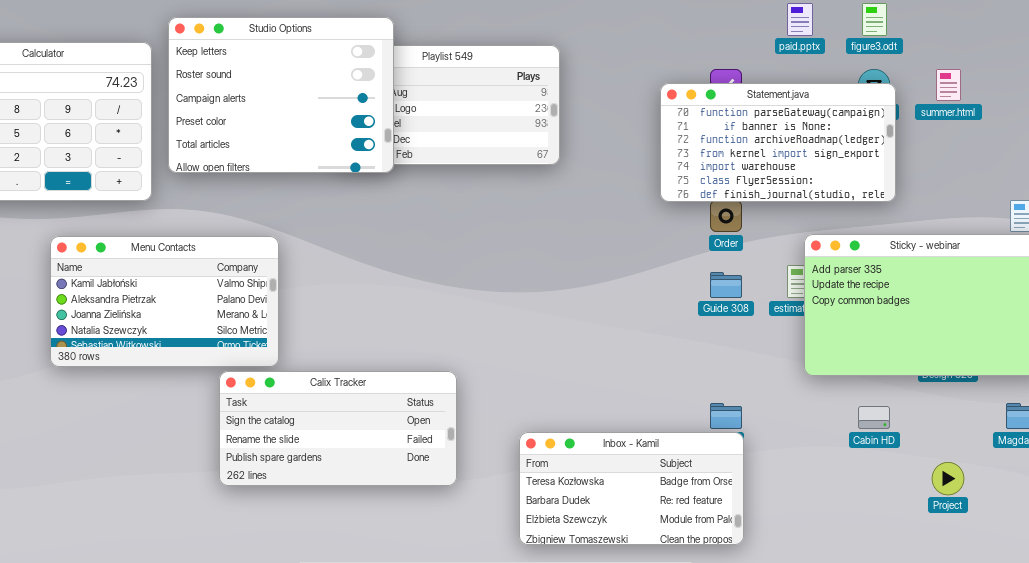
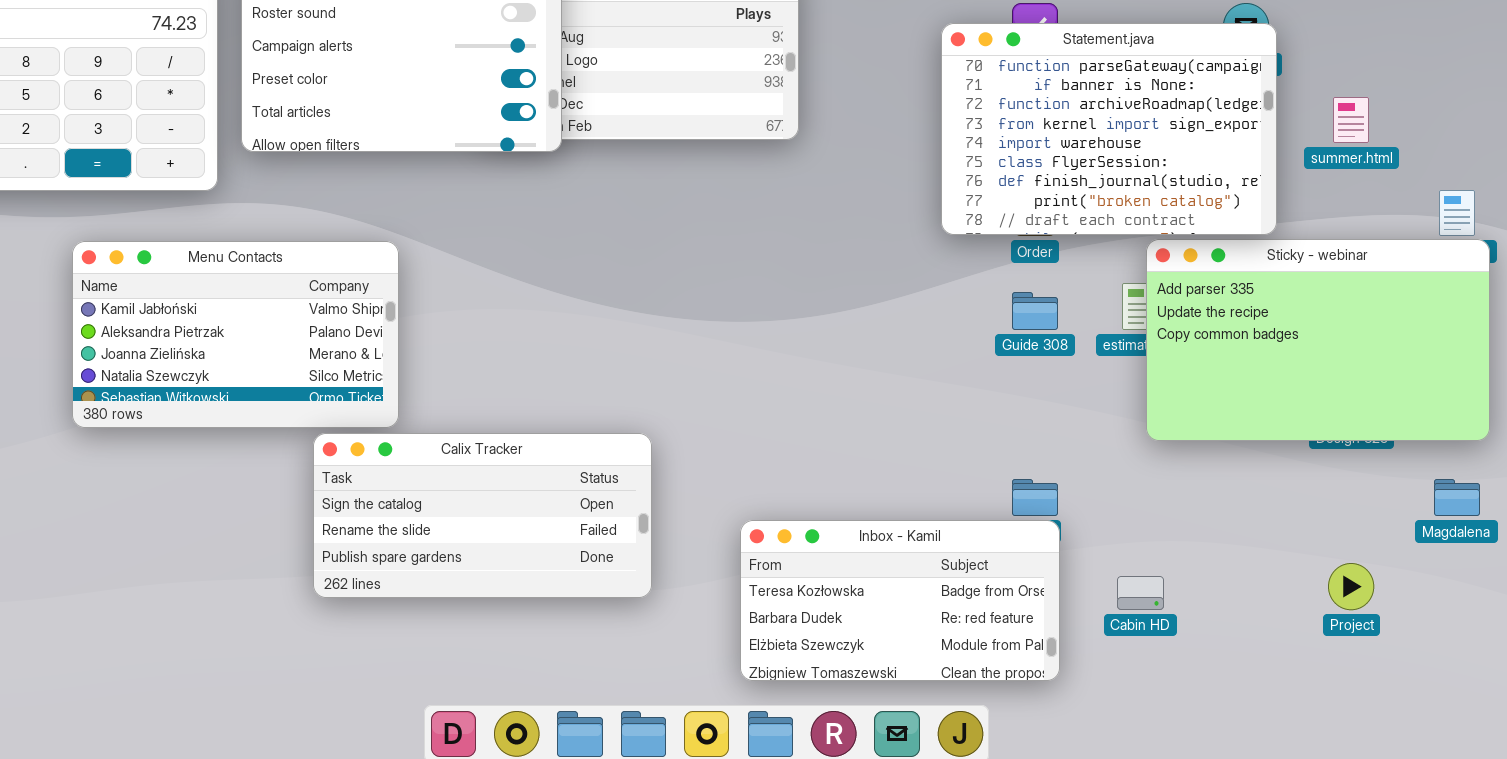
summer.html: [936,69,961,101] -> [1333,97,1369,143], moved
Statement.java: [660,83,896,202] -> [941,23,1277,235], resized
Cabin HD: [858,406,890,429] -> [1117,576,1164,610], moved

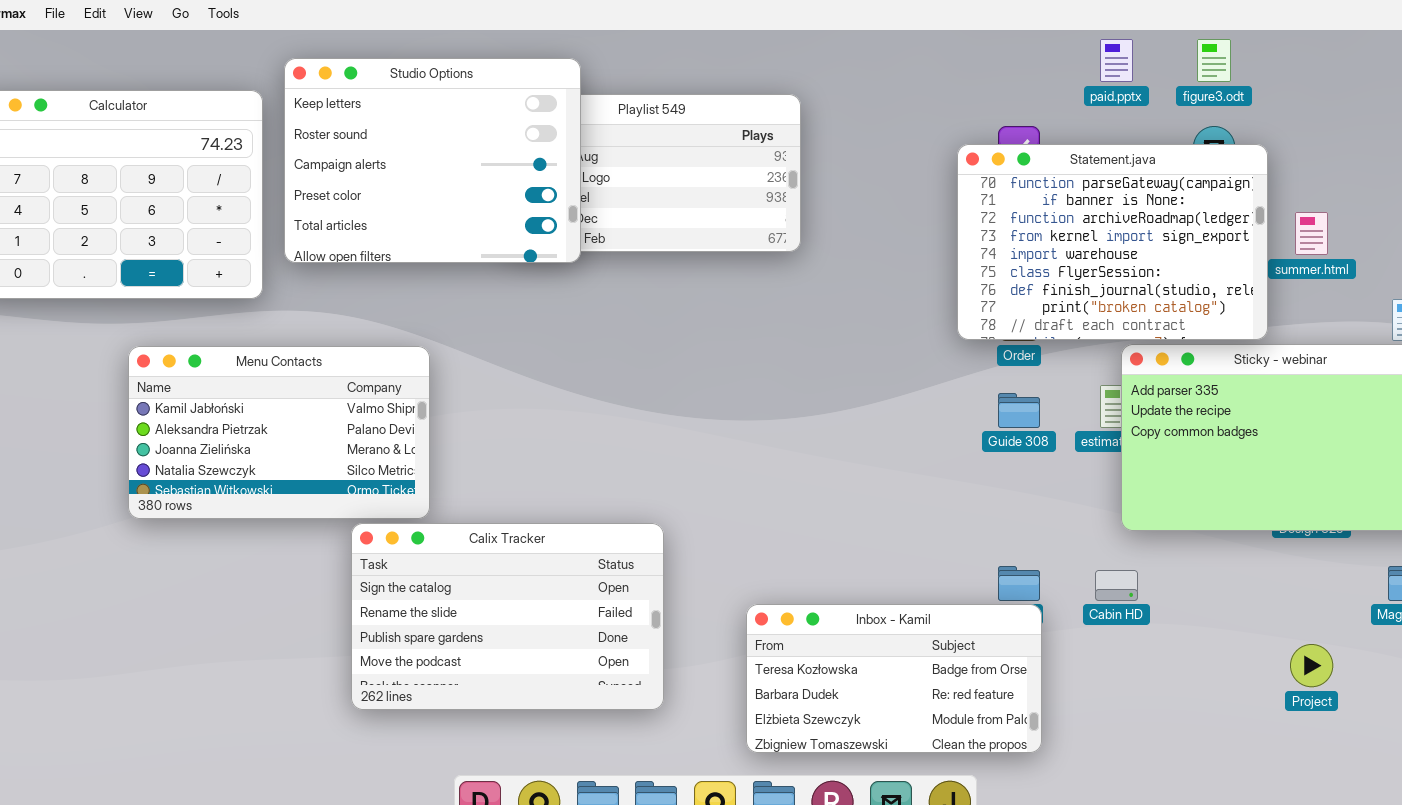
Statement.java: [941,23,1277,235] -> [957,144,1268,340], moved
Calix Tracker: [313,433,652,598] -> [351,523,664,710], resized
Cabin HD: [1117,576,1164,610] -> [1095,570,1138,601], moved

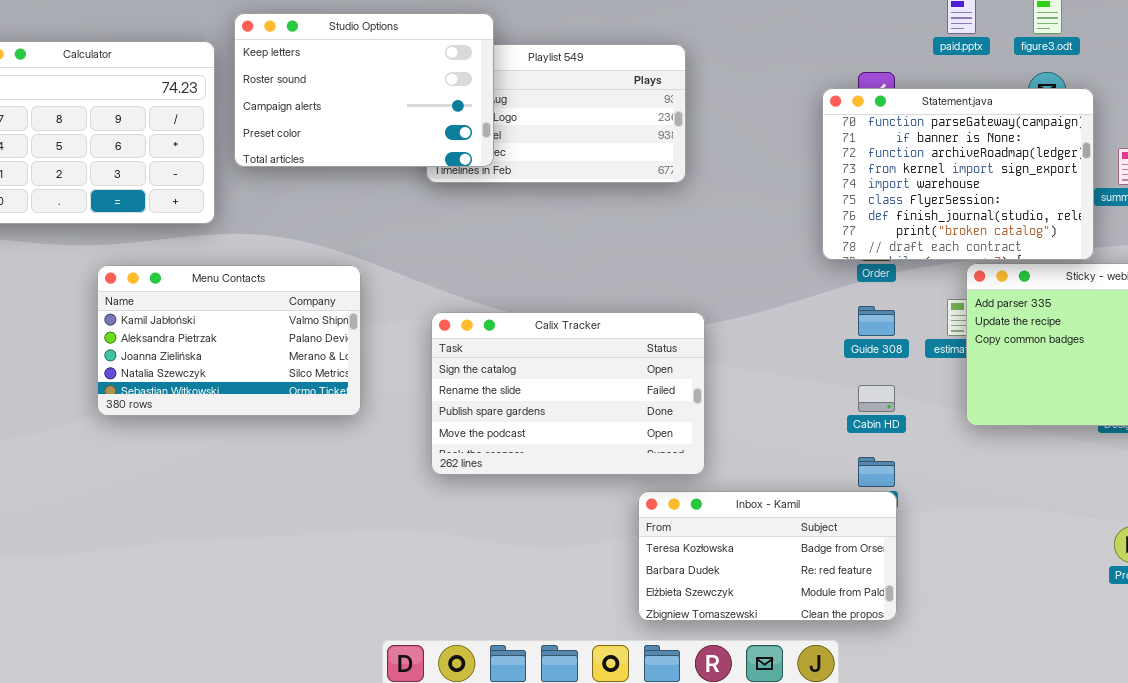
Studio Options: [284,58,581,263] -> [234,13,494,167], resized
Calix Tracker: [351,523,664,710] -> [431,312,705,475], moved
Cabin HD: [1095,570,1138,601] -> [858,385,895,412], moved

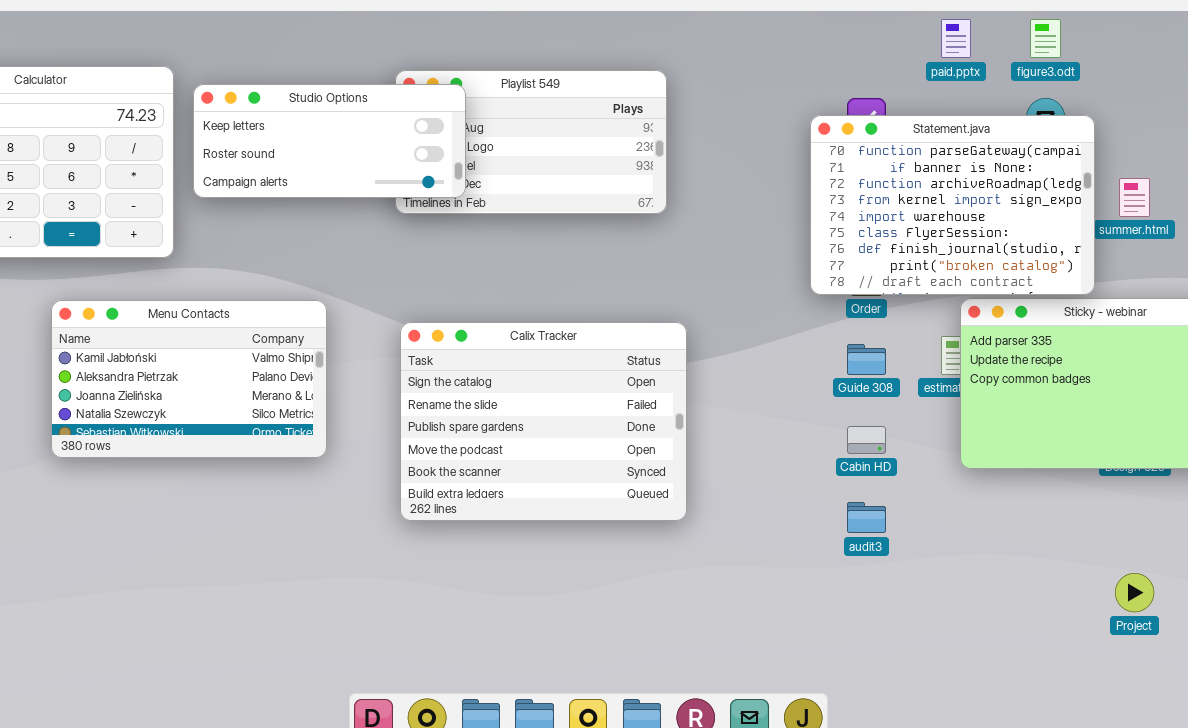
Studio Options: [234,13,494,167] -> [193,84,466,198], resized
Calix Tracker: [431,312,705,475] -> [400,322,687,521], resized
Inbox - Kamil: [638,491,897,621] -> none, closed

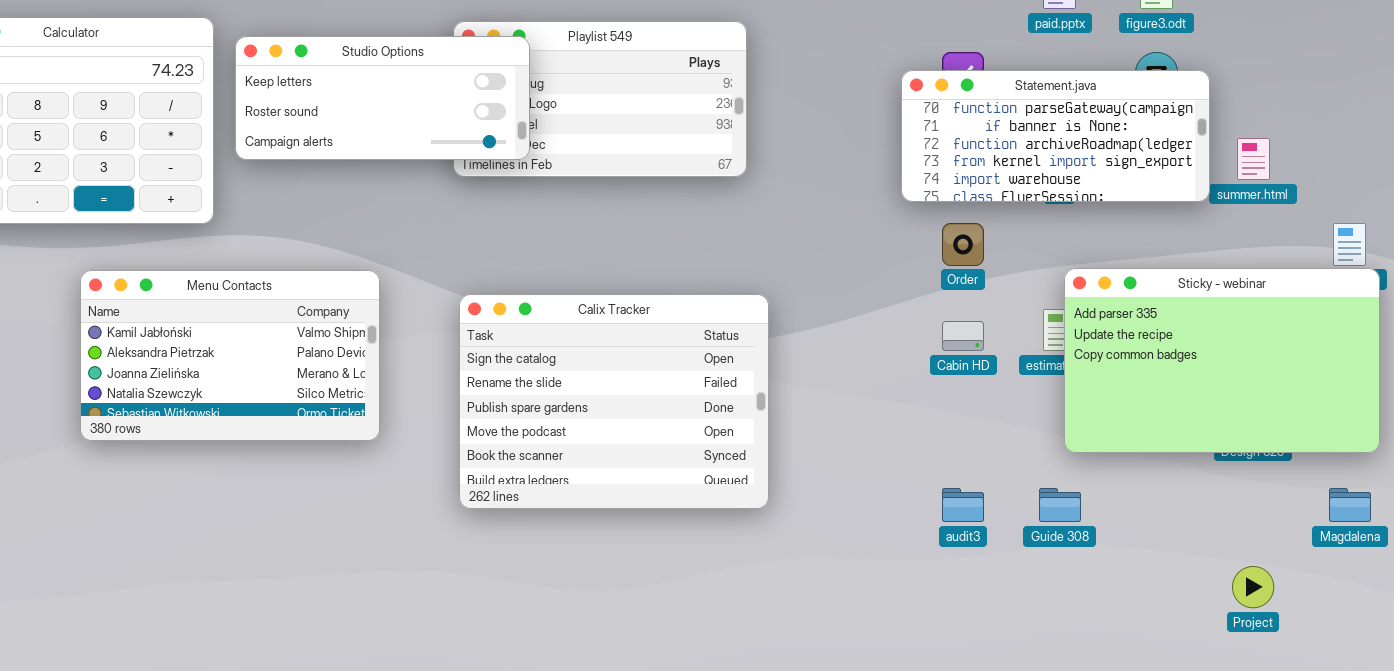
Statement.java: [810,115,1095,295] -> [901,70,1210,202], resized
Guide 308: [847,344,886,375] -> [1039,488,1081,522], moved
Cabin HD: [847,426,886,454] -> [942,321,984,351], moved

